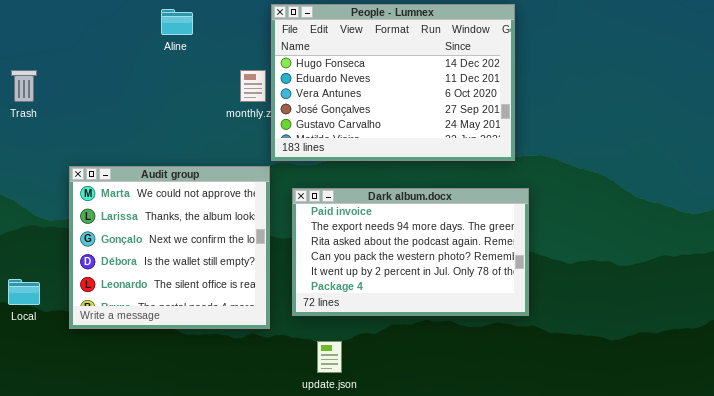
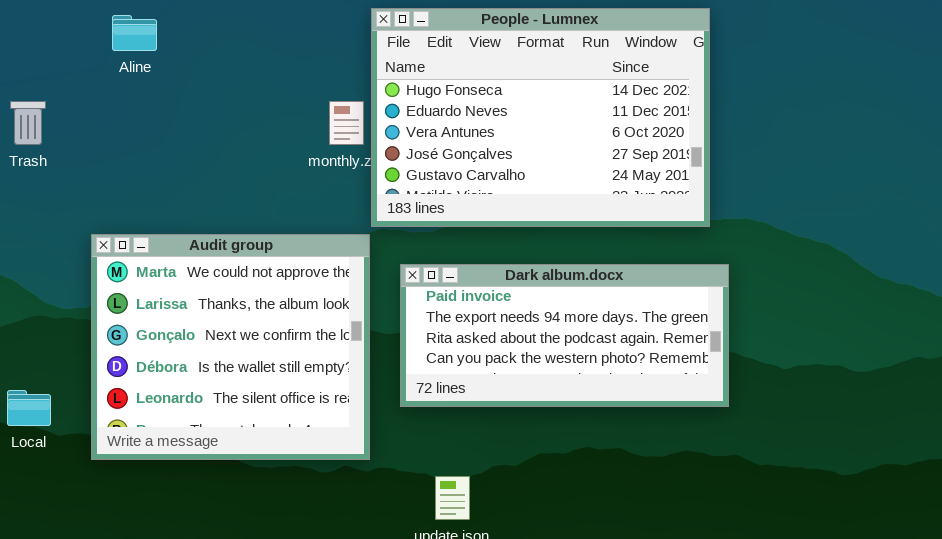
Aline: [161,9,193,35] -> [112,15,157,51], moved
Dark album.docx: [292,188,529,316] -> [400,264,729,407], resized

